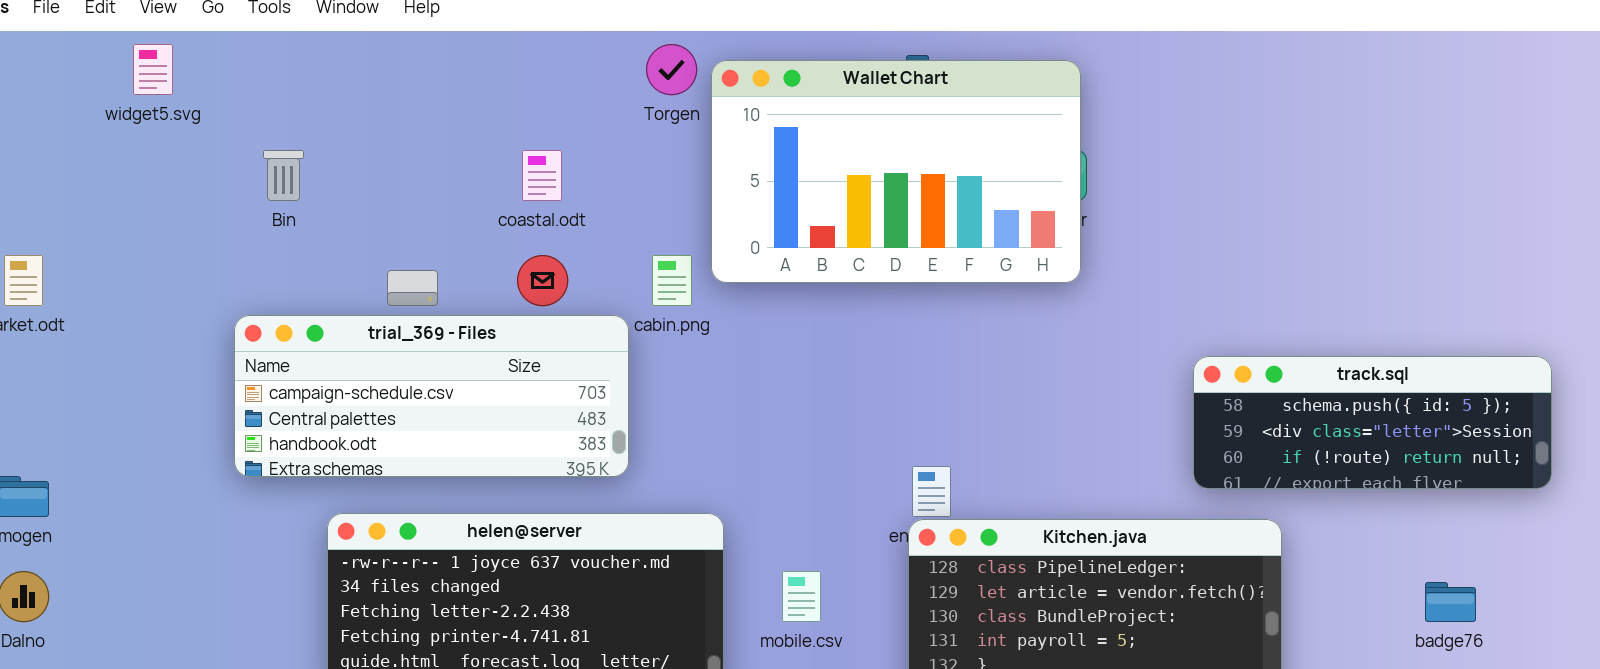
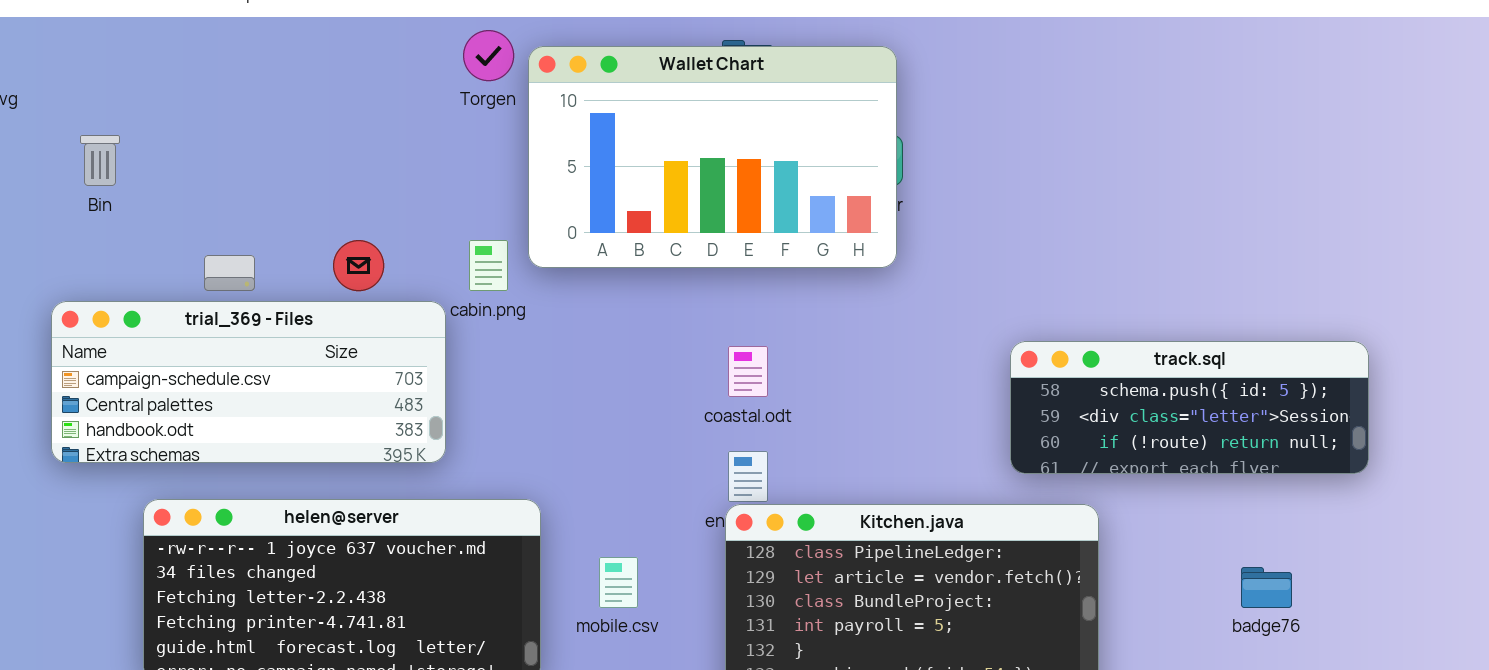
coastal.odt: [522,150,562,201] -> [728,346,768,397], moved

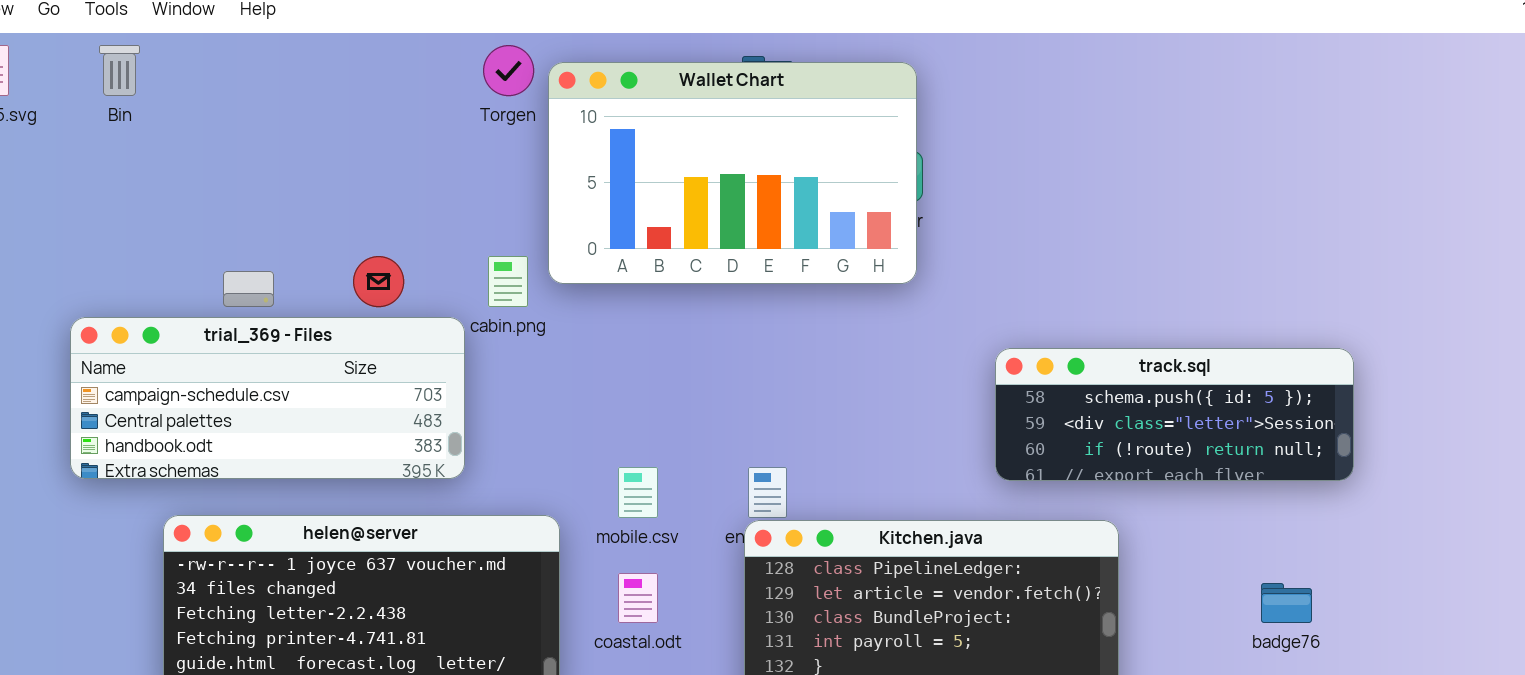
Bin: [80,135,120,186] -> [99,45,140,96], moved
track.sql: [1010,341,1369,474] -> [995,348,1354,481], moved
coastal.odt: [728,346,768,397] -> [618,573,658,623], moved
mobile.csv: [599,557,638,608] -> [618,467,658,518], moved

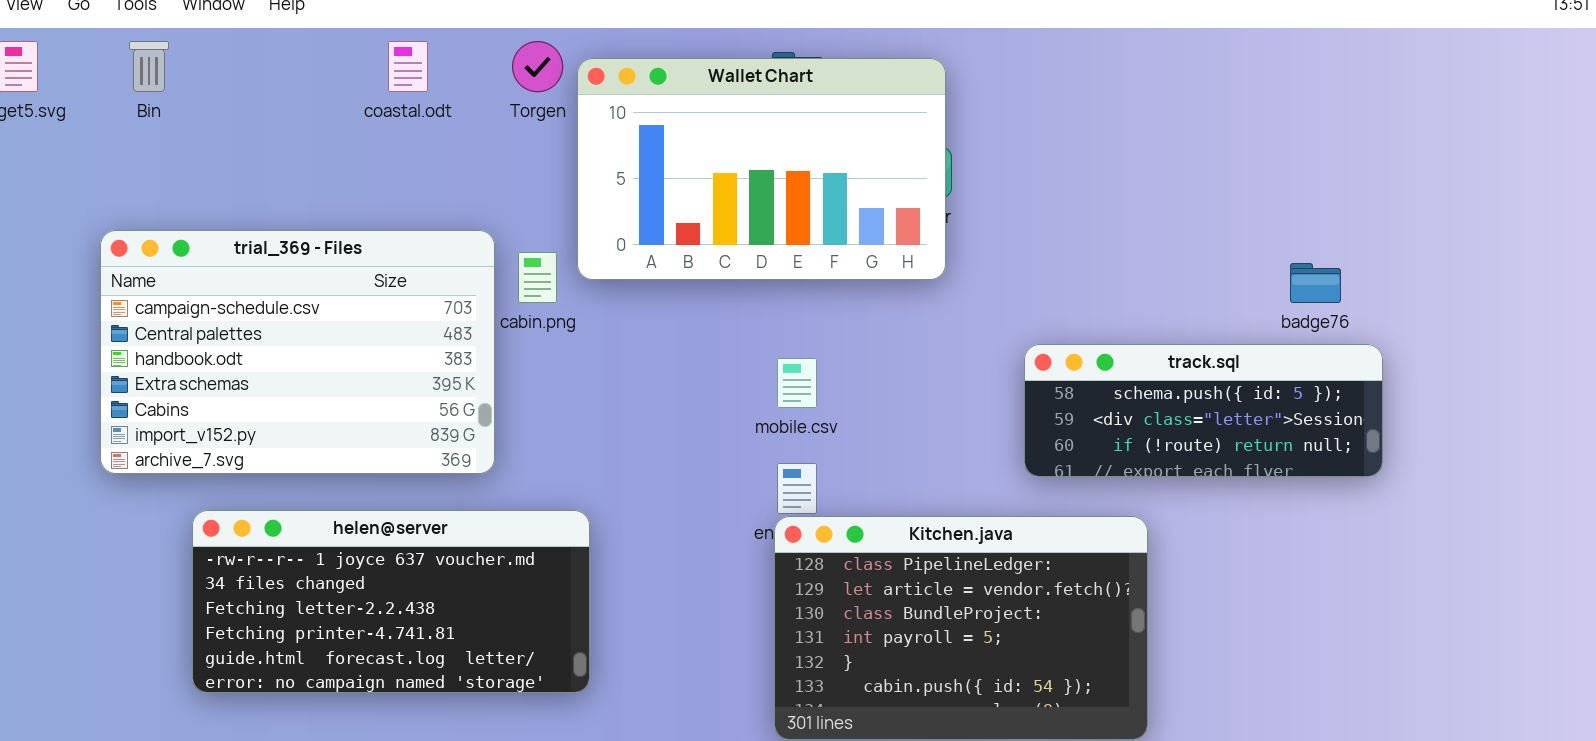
trial_369 - Files: [70,317,465,479] -> [100,230,495,474], resized
mobile.csv: [618,467,658,518] -> [777,358,817,408], moved
coastal.odt: [618,573,658,623] -> [388,41,428,92], moved
badge76: [1261,583,1312,623] -> [1290,263,1341,303], moved

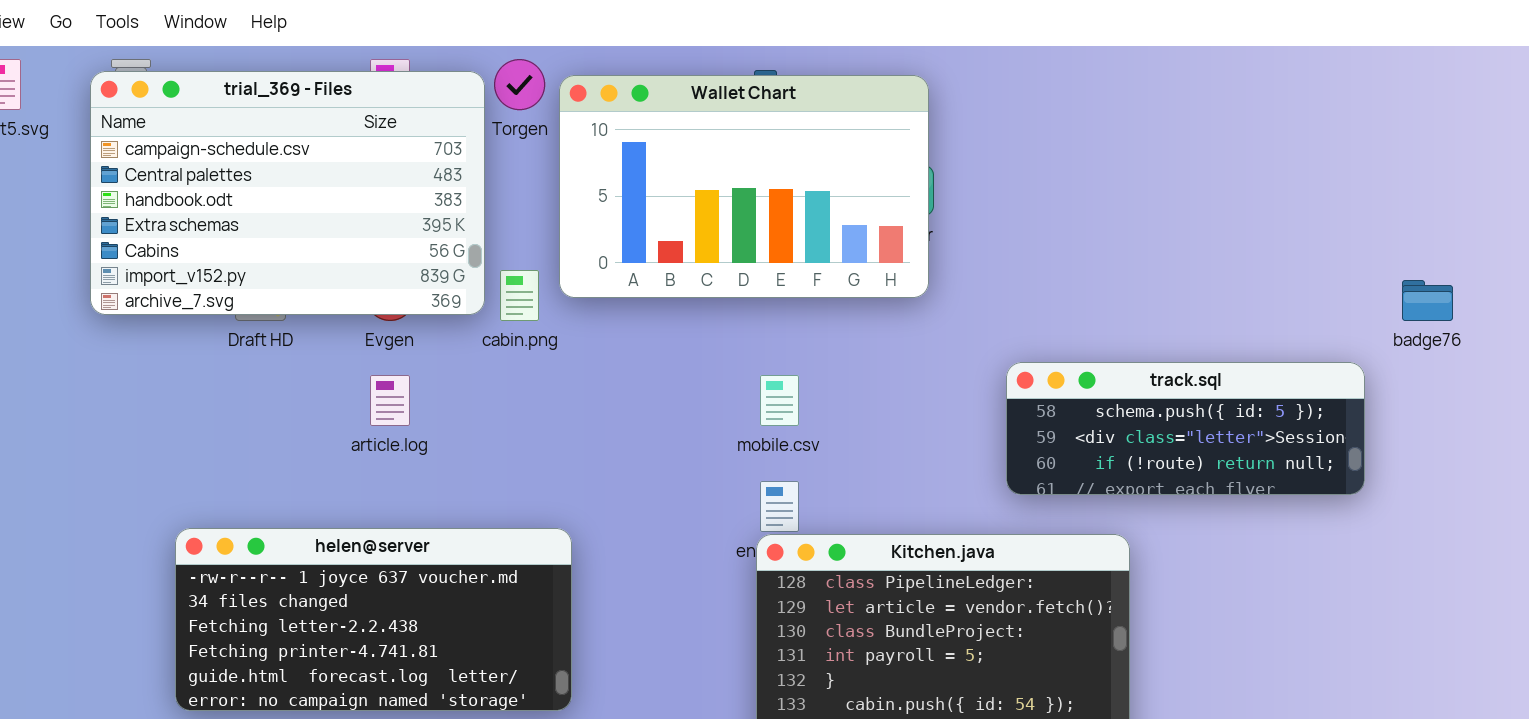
trial_369 - Files: [100,230,495,474] -> [90,71,485,315], moved
badge76: [1290,263,1341,303] -> [1402,280,1453,321], moved

